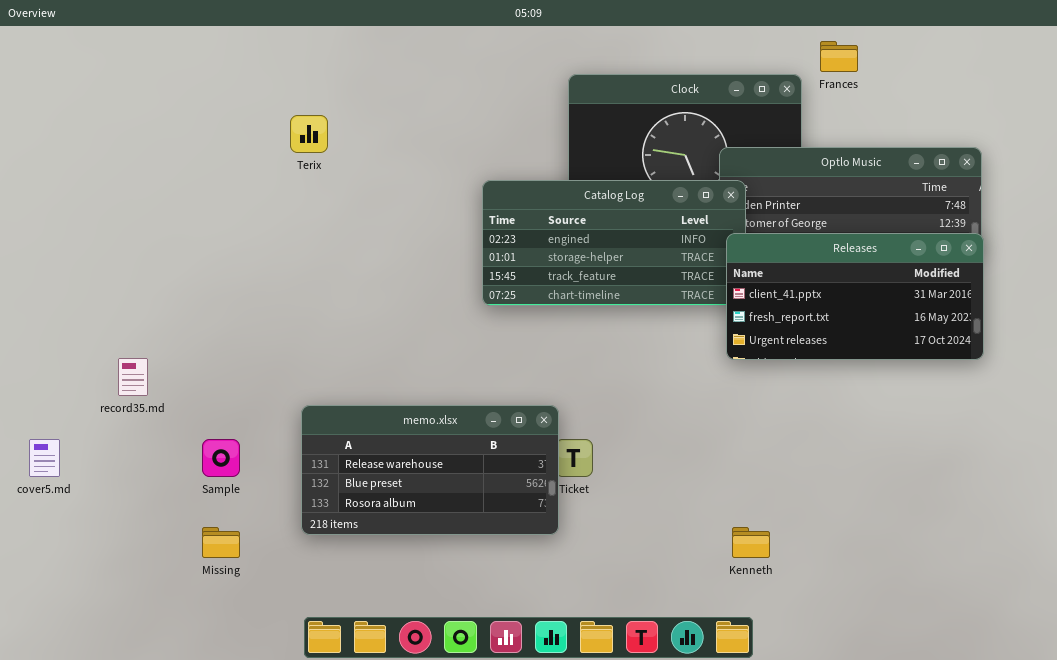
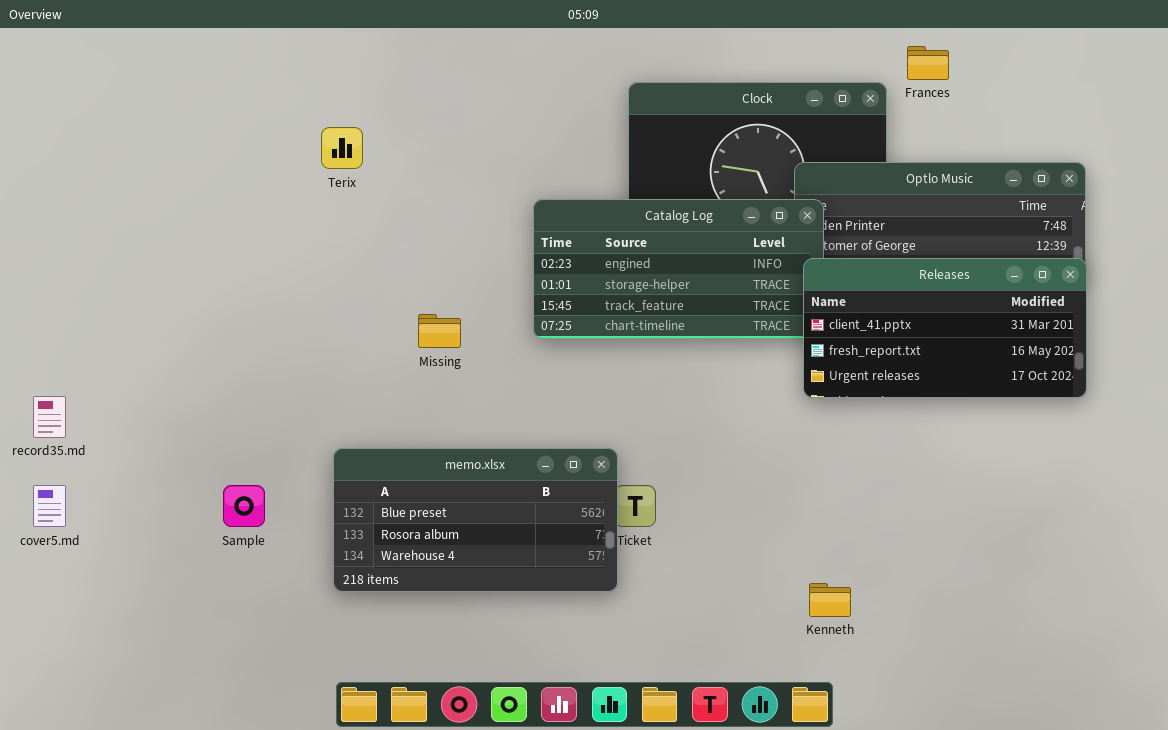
record35.md: [118,358,148,396] -> [33,396,66,438], moved
memo.xlsx: [301,405,559,535] -> [333,448,618,592], scrolled down 1 row
Missing: [202,527,240,558] -> [418,314,461,348], moved

